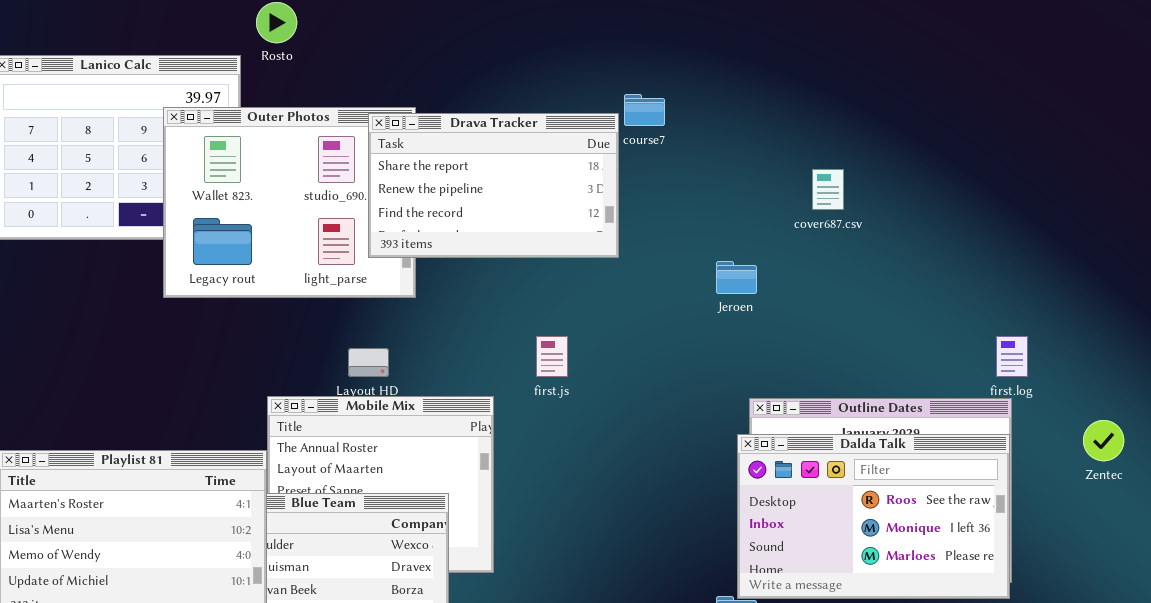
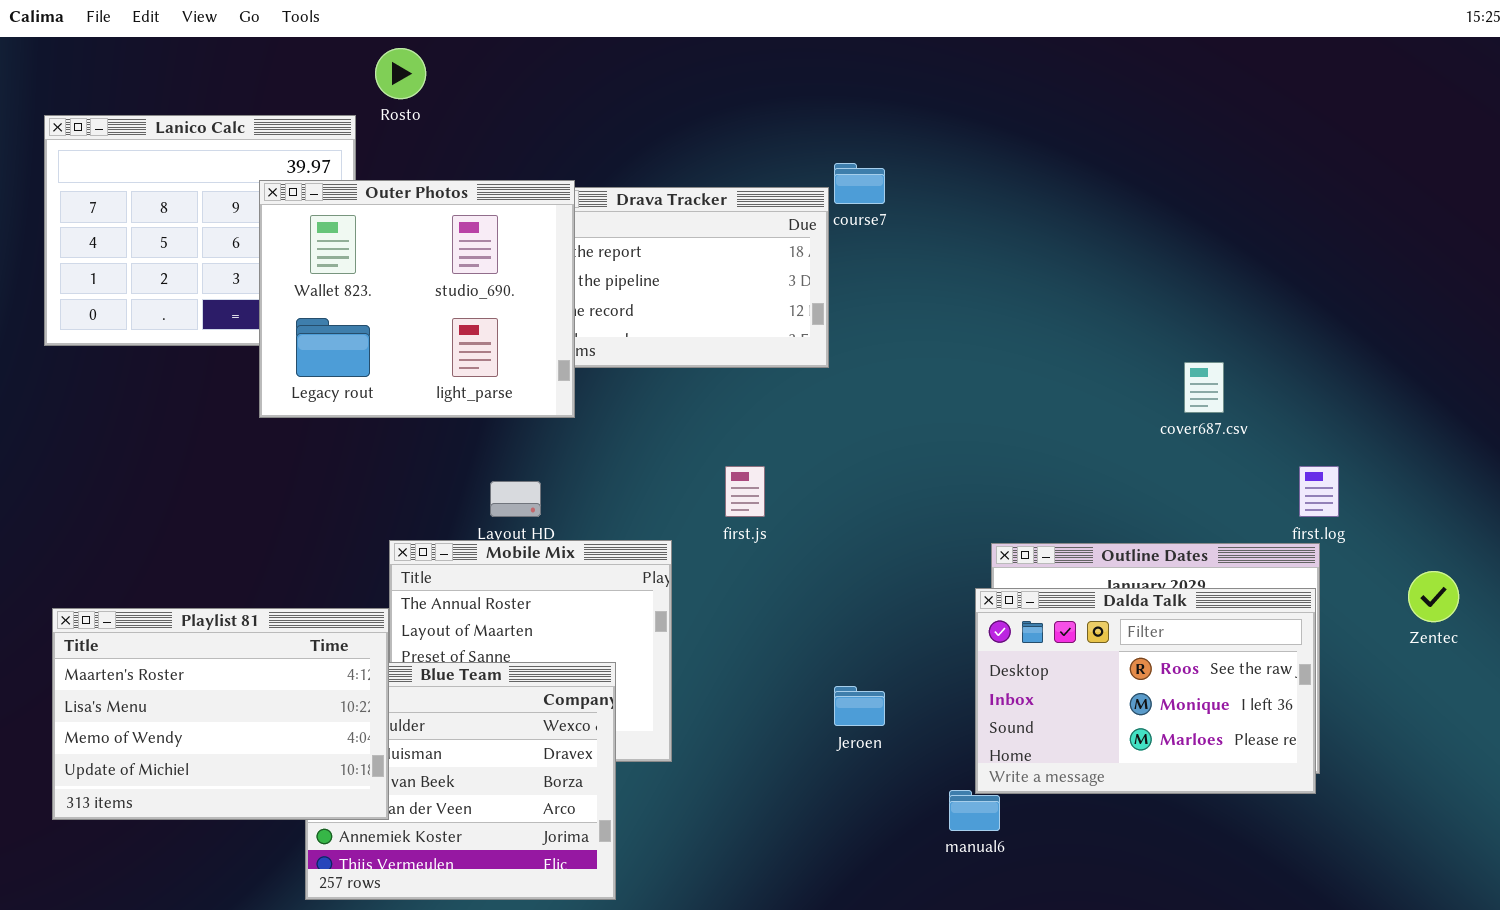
Outer Photos: [163,107,416,298] -> [259,180,575,418], raised
cover687.csv: [812,169,844,210] -> [1184,362,1224,413], moved
Jeroen: [716,261,757,294] -> [834,686,885,726], moved

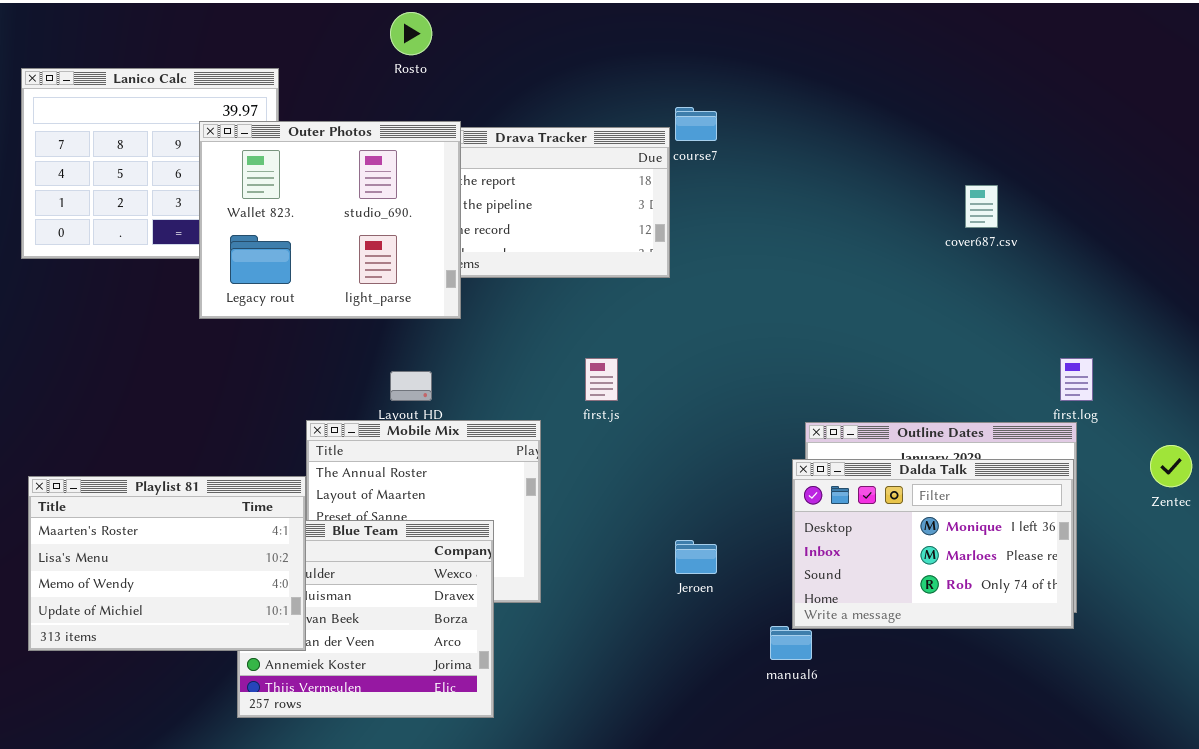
Rosto: [375,48,426,99] -> [390,12,432,55], moved
cover687.csv: [1184,362,1224,413] -> [965,185,998,228], moved
Dalda Talk: [975,588,1316,794] -> [792,459,1074,629], scrolled down 1 row

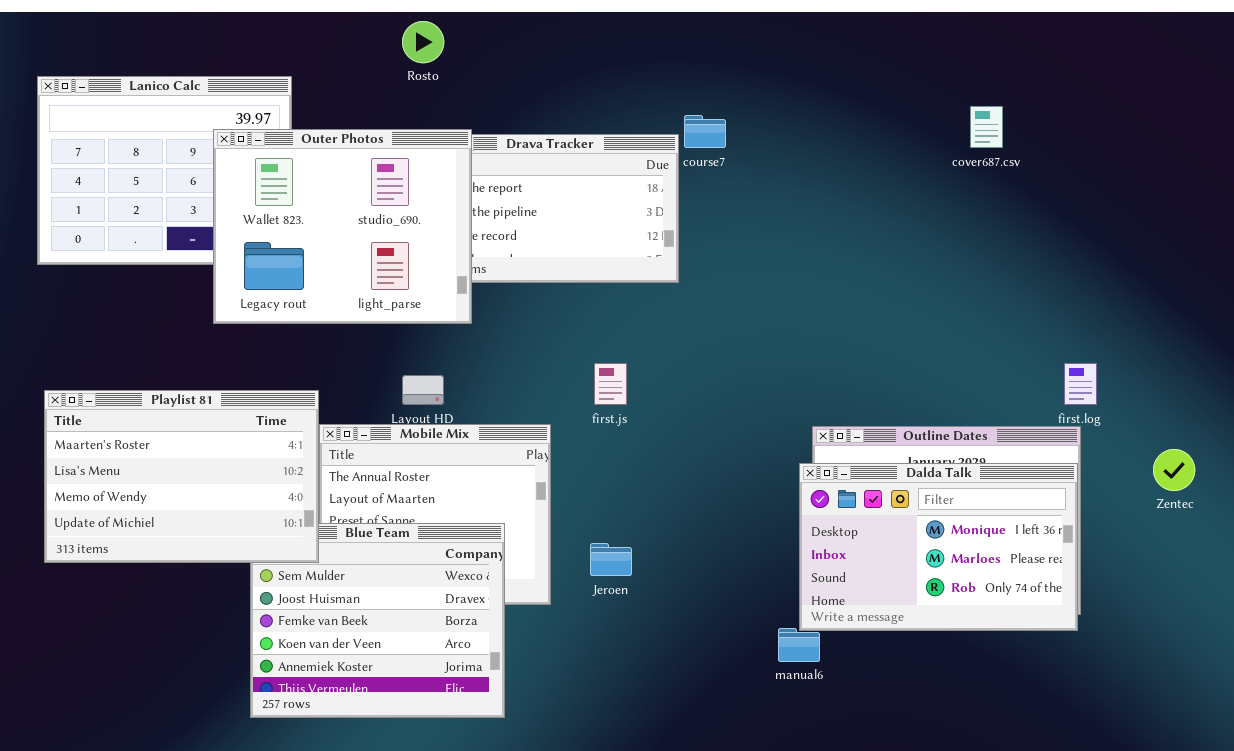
cover687.csv: [965,185,998,228] -> [970,106,1003,148], moved
Playlist 81: [28,476,306,651] -> [44,390,319,563], moved
Jeroen: [675,540,717,574] -> [590,543,632,576], moved

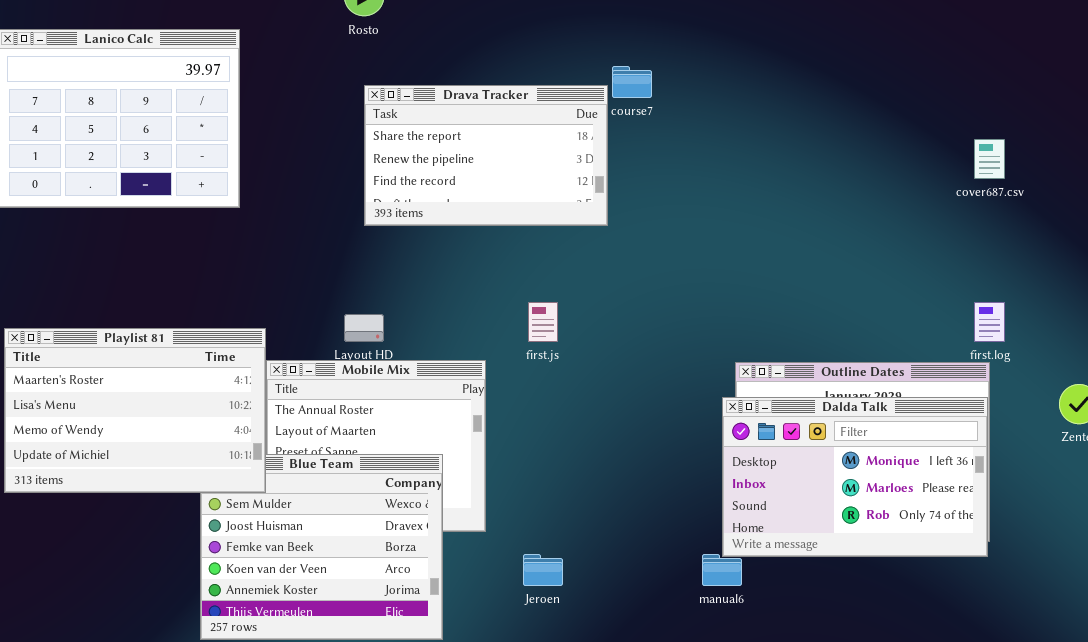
cover687.csv: [970,106,1003,148] -> [974,139,1005,179], moved
Outer Photos: [213,129,472,324] -> none, closed
Jeroen: [590,543,632,576] -> [523,554,563,586], moved

